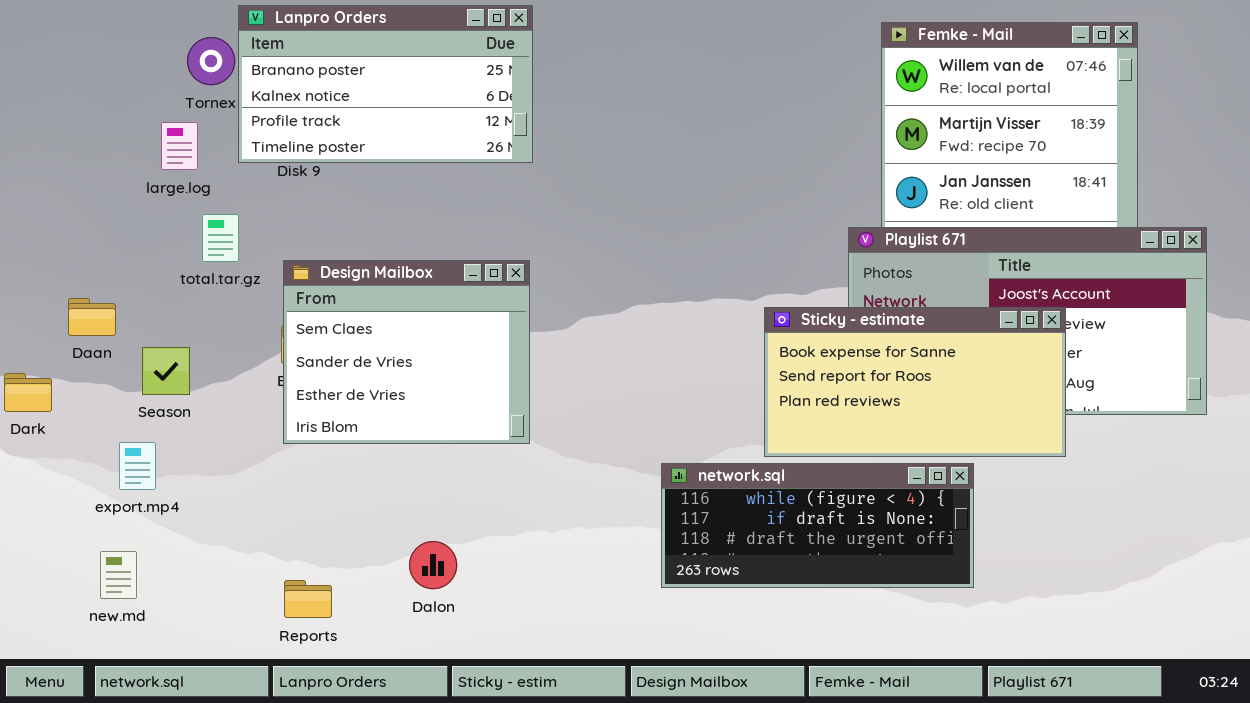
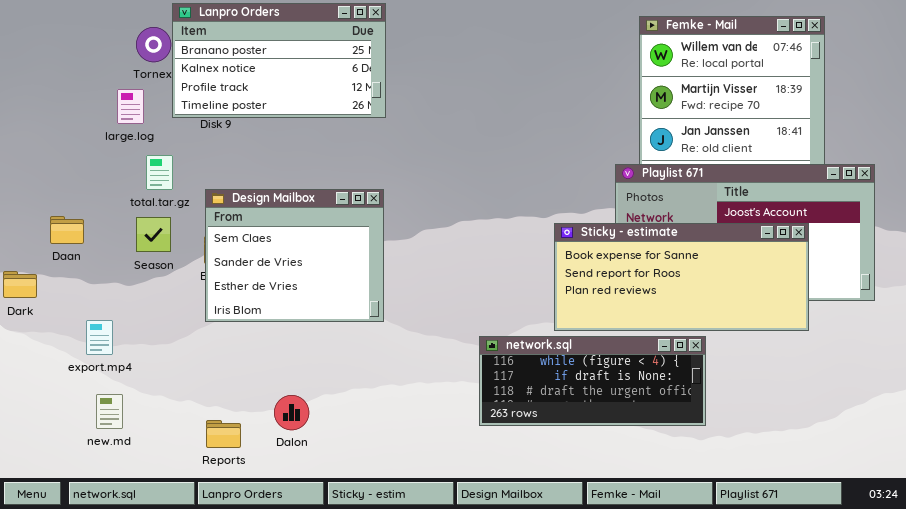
Sticky - estimate: [764,307,1066,457] -> [554,223,809,331], resized
Season: [142,347,190,395] -> [136,217,171,252], moved
Dalon: [409,541,457,589] -> [274,395,309,430], moved
new.md: [100,551,137,599] -> [96,394,123,429], moved

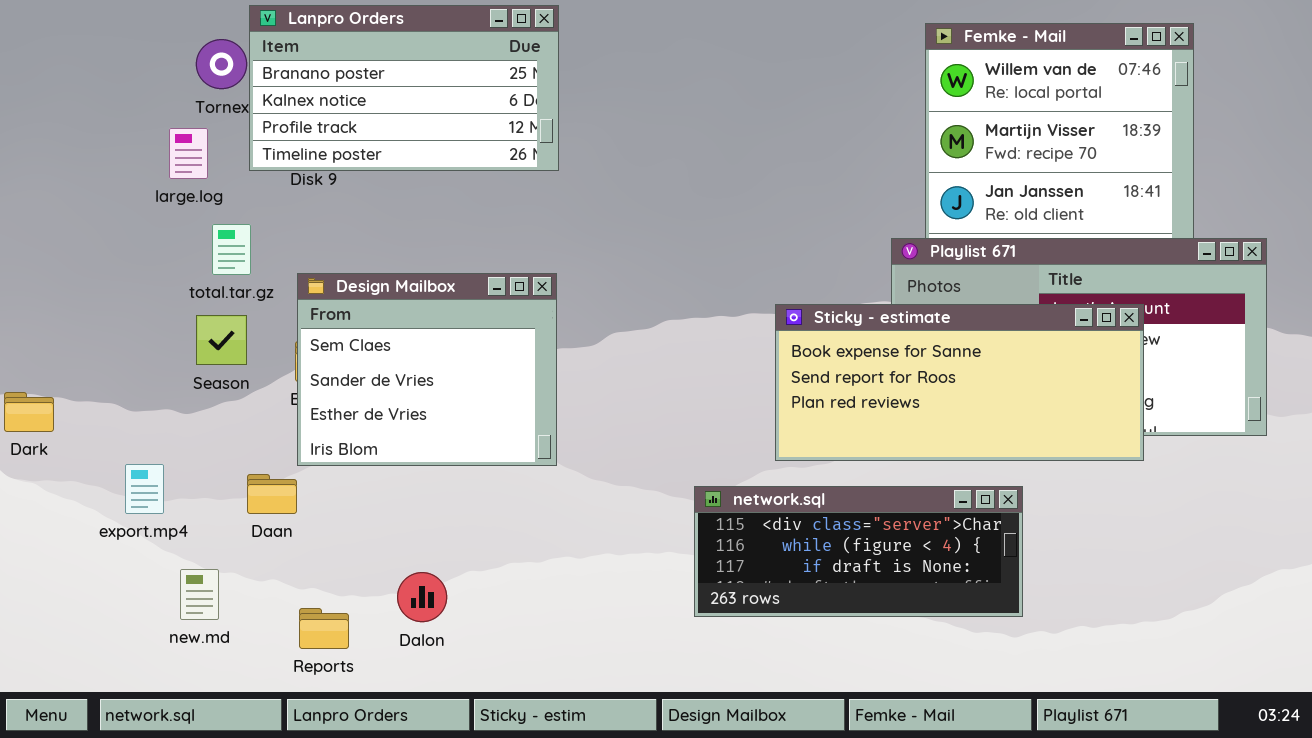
Daan: [50,216,84,244] -> [247,474,297,514], moved
Sticky - estimate: [554,223,809,331] -> [775,304,1144,461], moved
network.sql: [479,336,706,426] -> [694,486,1023,617], scrolled up 1 row
new.md: [96,394,123,429] -> [180,569,219,620], moved

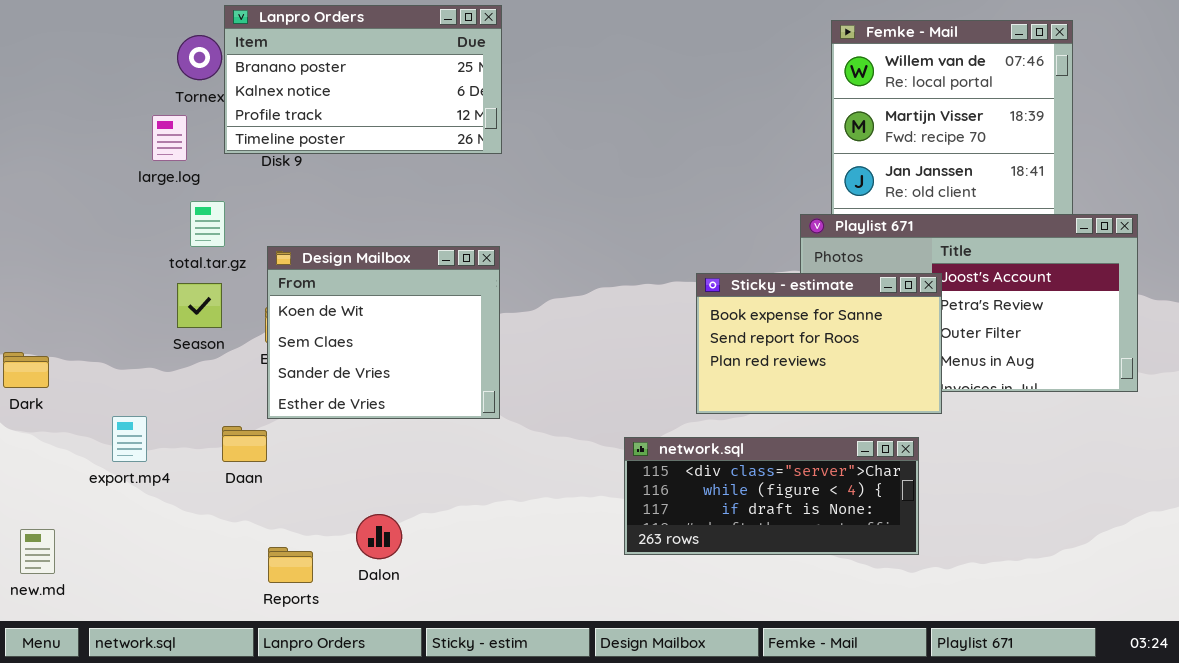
Design Mailbox: [297,273,557,466] -> [267,246,500,419], scrolled up 1 row
Sticky - estimate: [775,304,1144,461] -> [696,273,942,414], resized
new.md: [180,569,219,620] -> [20,529,55,574], moved

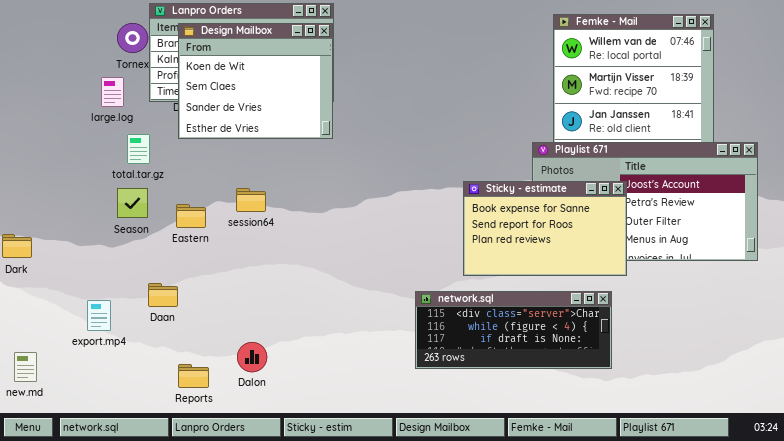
Design Mailbox: [267,246,500,419] -> [178,23,333,139], moved
export.mp4: [112,416,147,462] -> [87,300,111,331], moved

